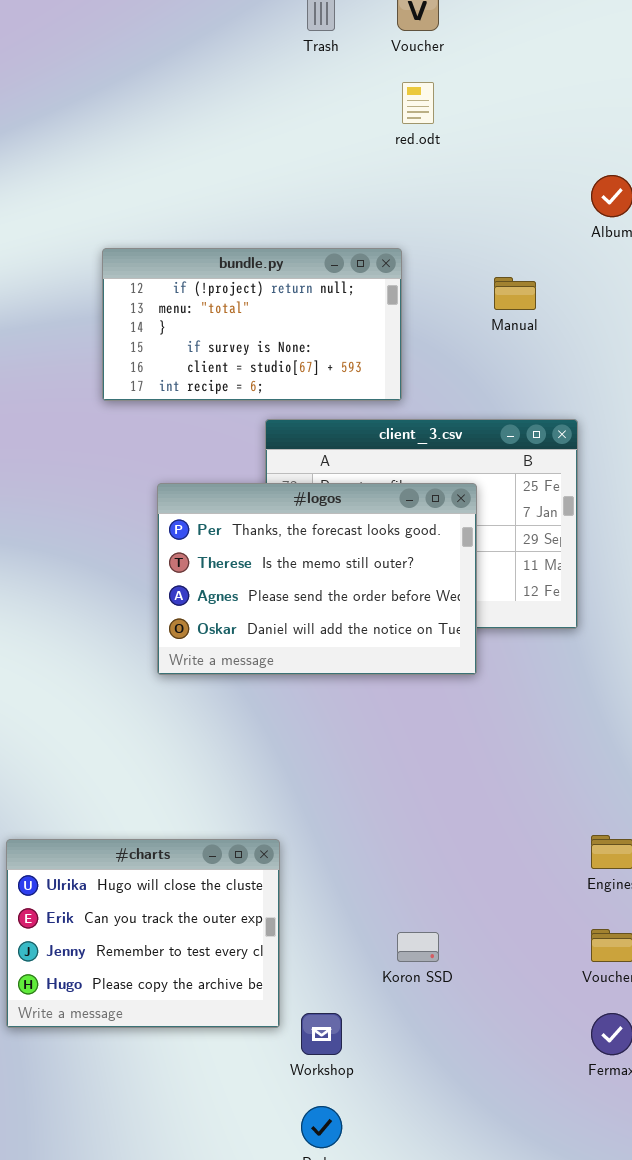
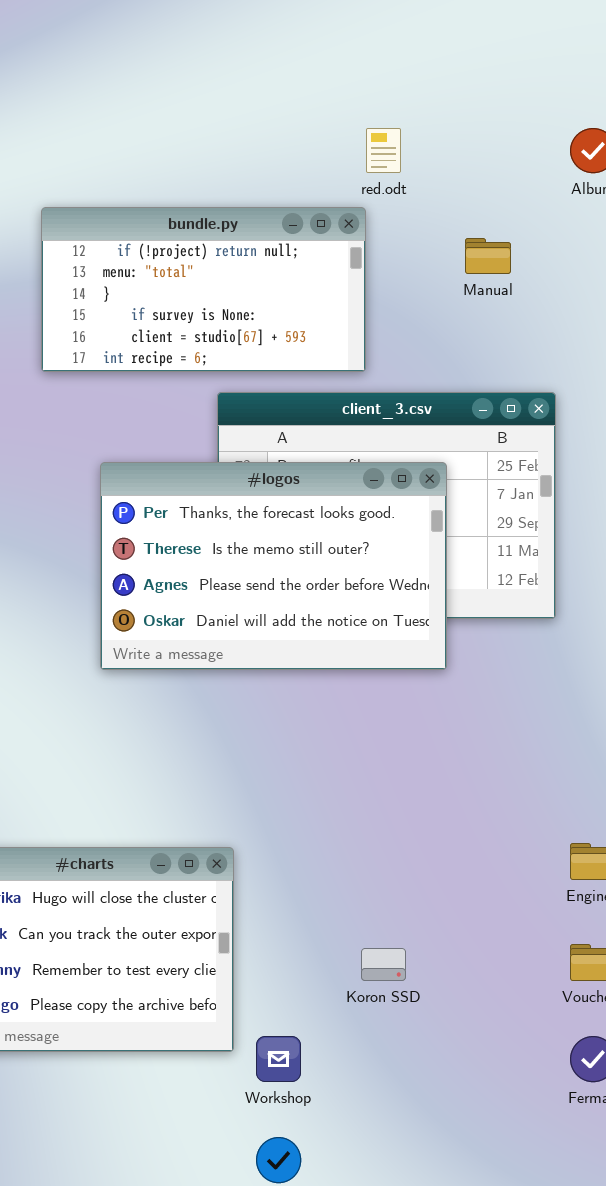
red.odt: [402,82,434,124] -> [366,128,401,173], moved

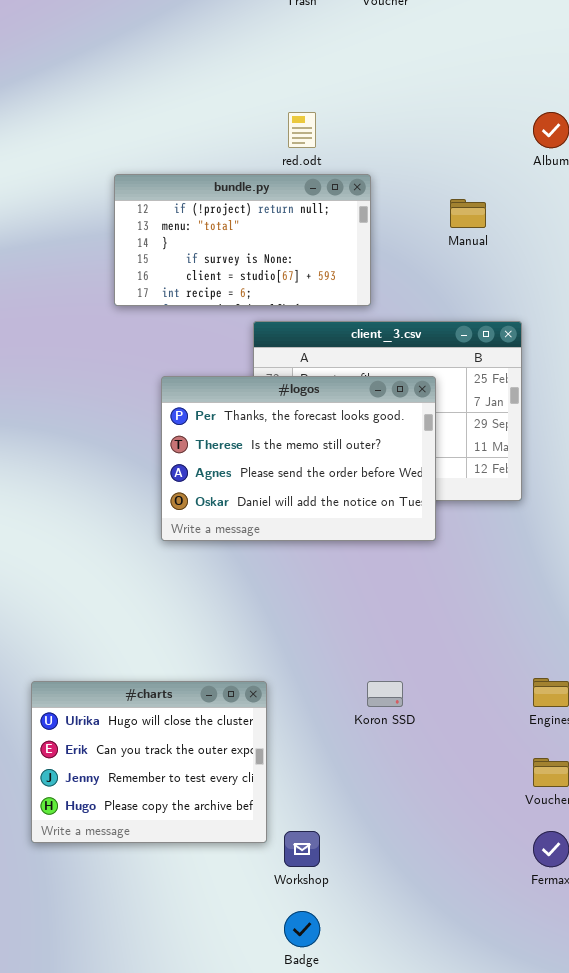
red.odt: [366,128,401,173] -> [288,112,316,148], moved
Koron SSD: [361,948,406,981] -> [367,681,403,707], moved

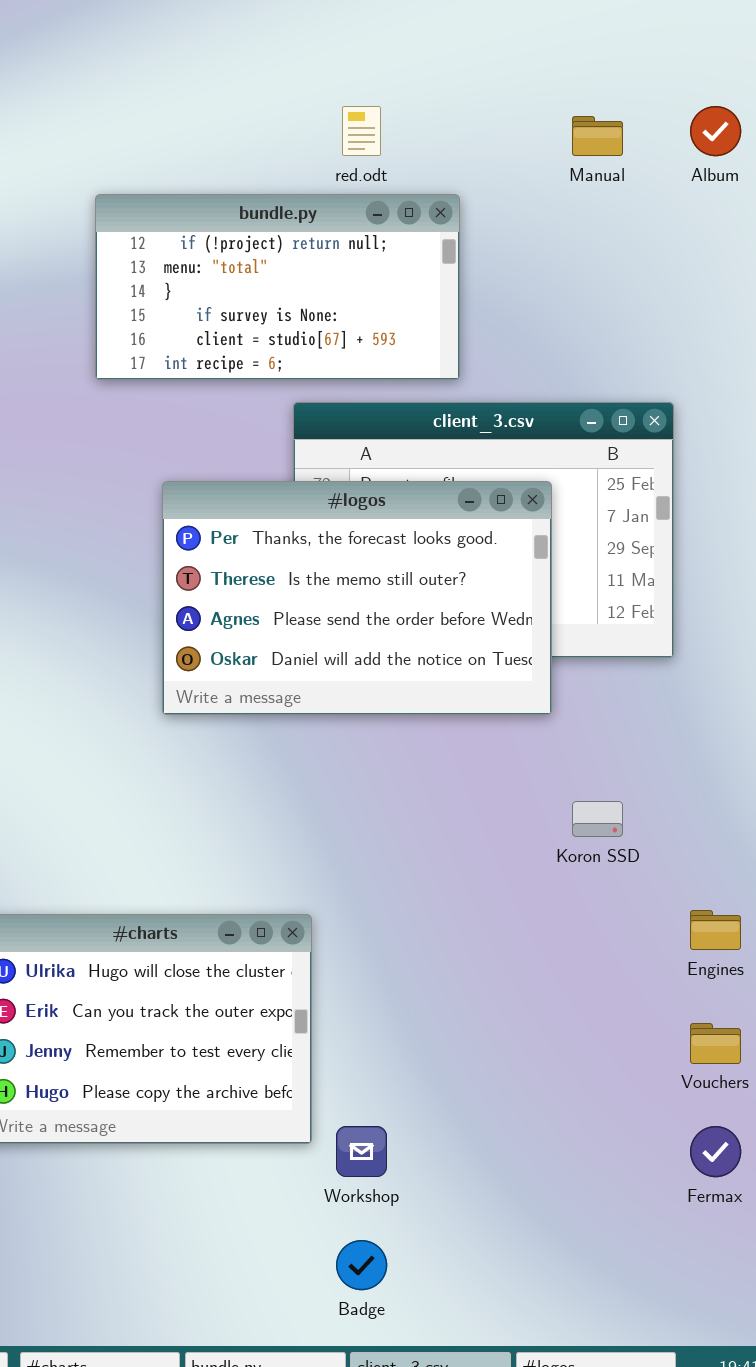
Manual: [450,199,486,228] -> [572,116,623,156], moved
Koron SSD: [367,681,403,707] -> [572,801,623,837], moved

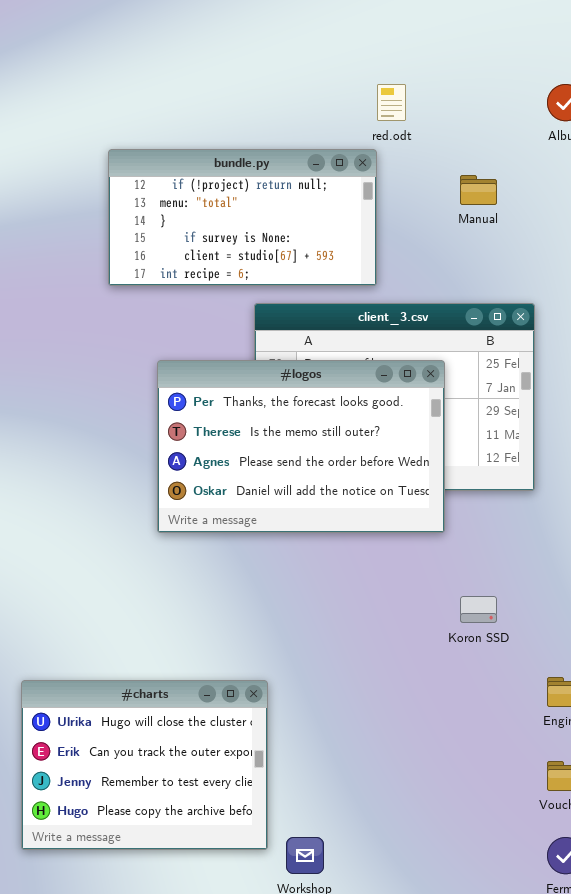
red.odt: [342,106,381,156] -> [377,84,406,121], moved
Manual: [572,116,623,156] -> [460,175,497,205], moved

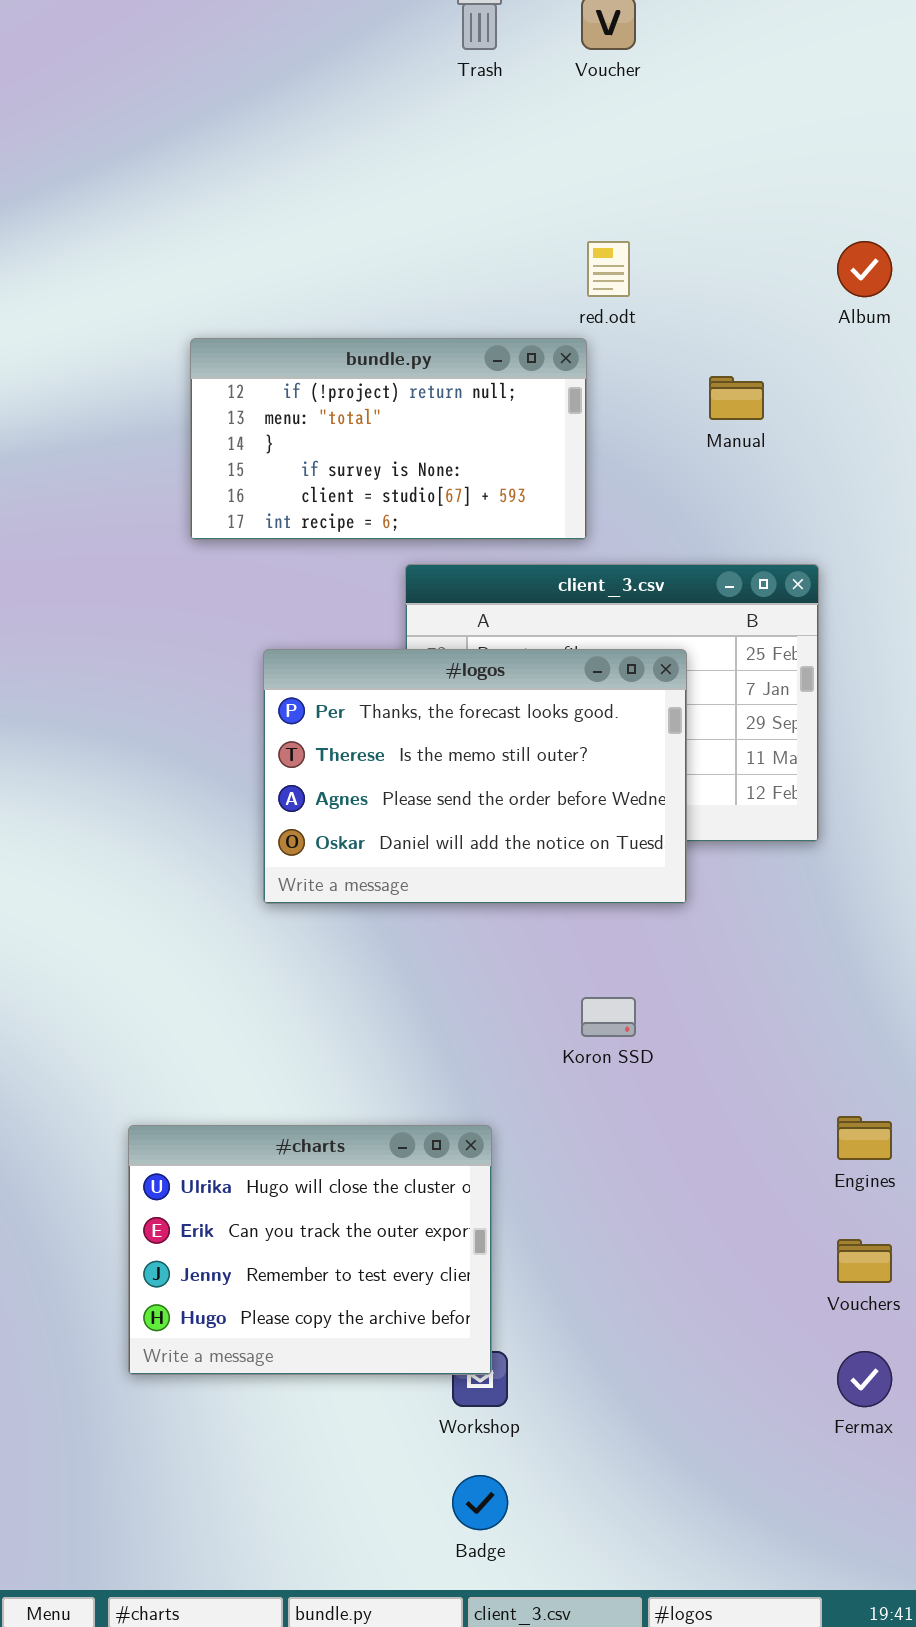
Koron SSD: [460,596,497,623] -> [581,997,636,1037], moved
#charts: [21,680,268,850] -> [128,1125,492,1375], moved

